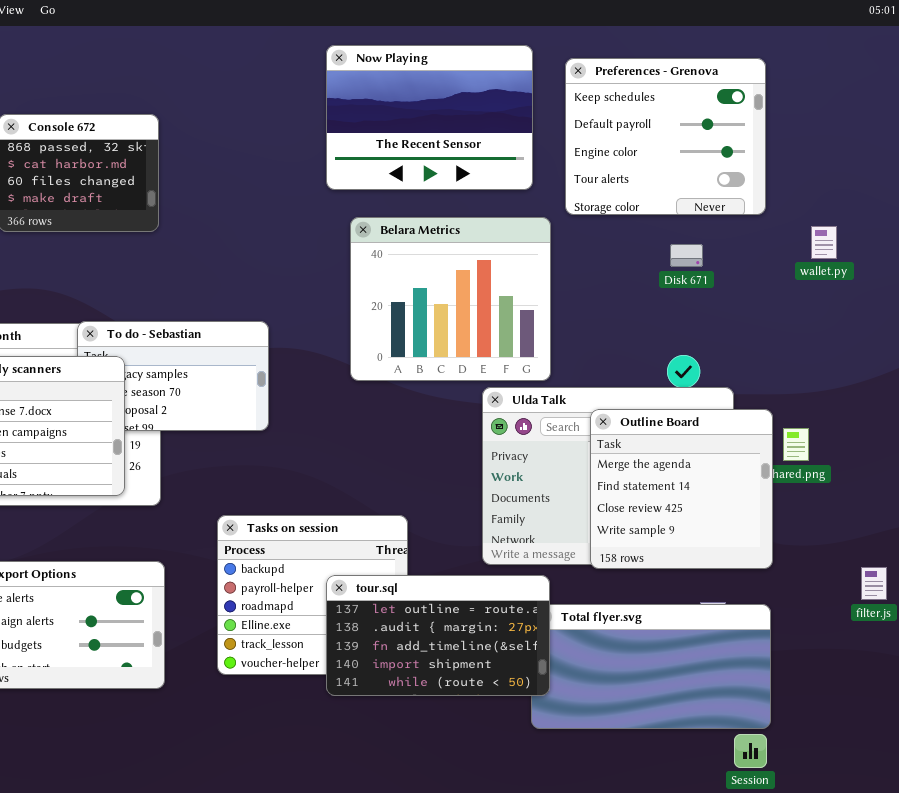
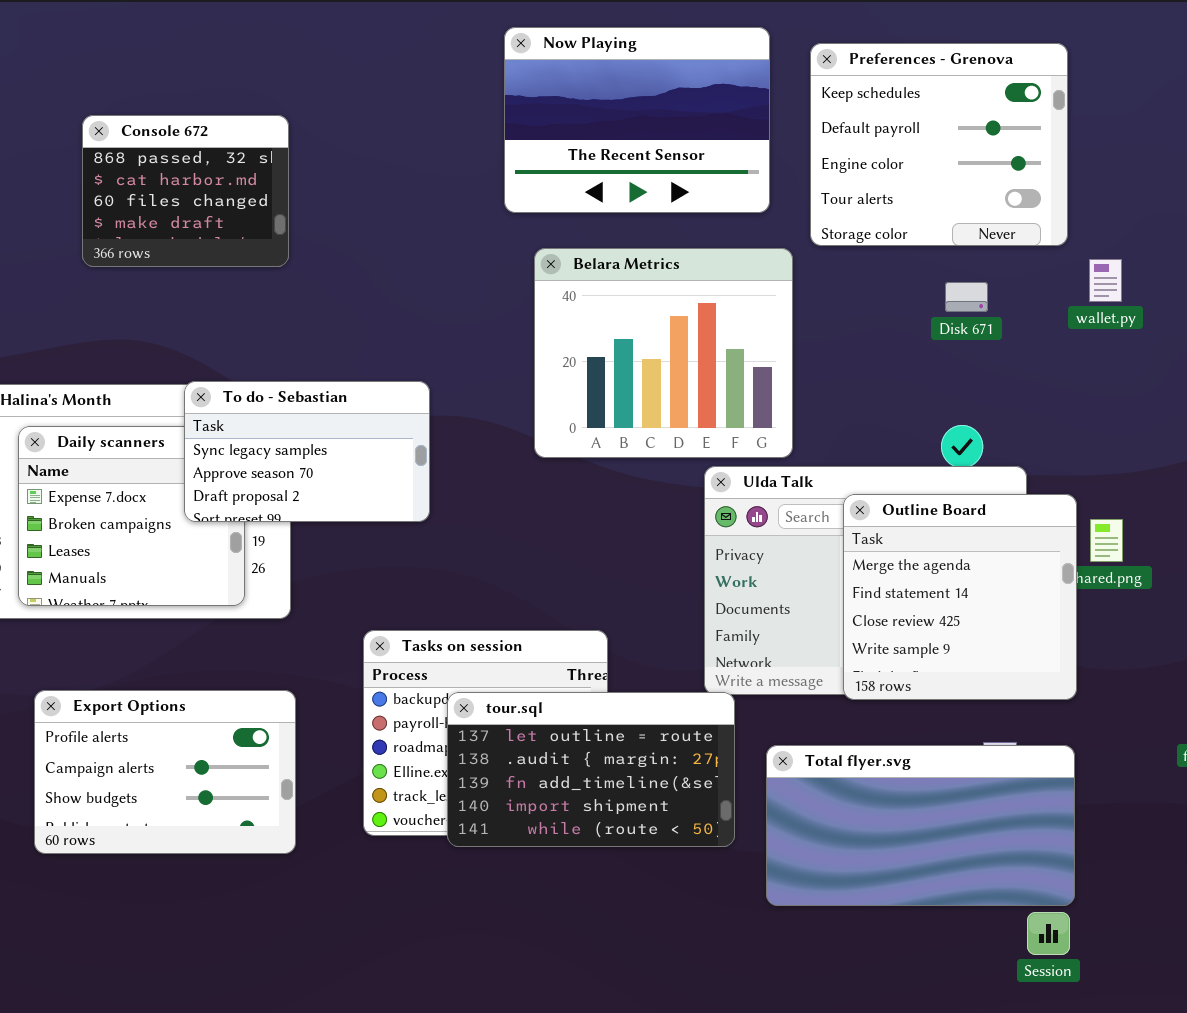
wallet.py: [811,226,837,259] -> [1089,259,1122,302], moved
To do - Sebastian: [77,321,269,431] -> [184,381,430,522], raised
tour.sql: [326,575,550,696] -> [447,692,735,847], moved

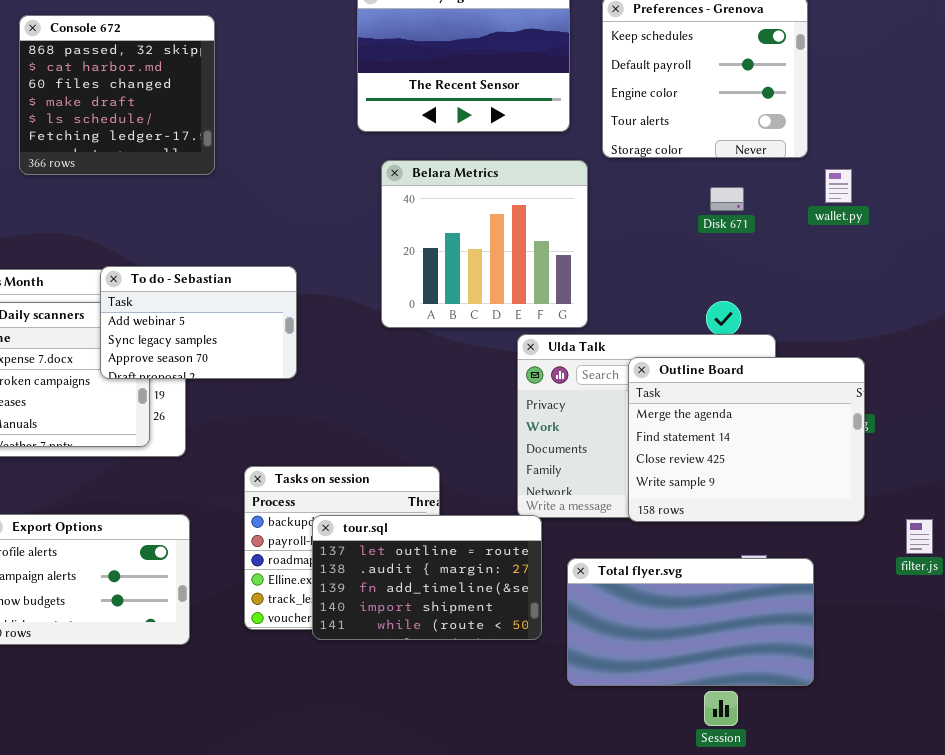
Console 672: [82,115,289,267] -> [19,15,215,175], resized
To do - Sebastian: [184,381,430,522] -> [100,266,297,379], scrolled up 1 row
Outline Board: [843,494,1077,700] -> [628,357,865,522], resized
Session: [1027,912,1070,955] -> [704,691,738,726], moved

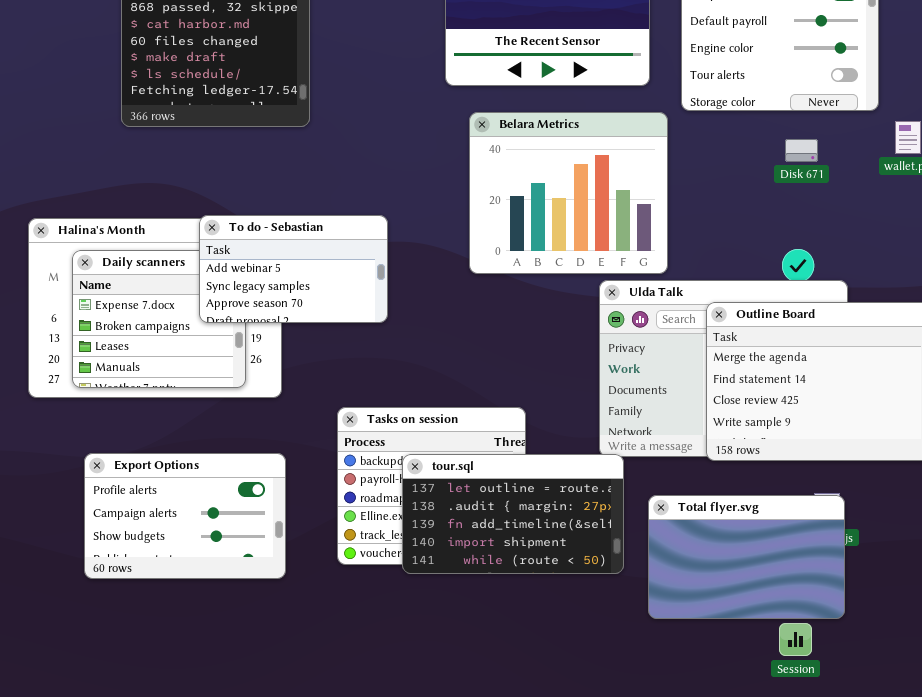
Total flyer.svg: [567,558,814,686] -> [648,495,845,619], resized

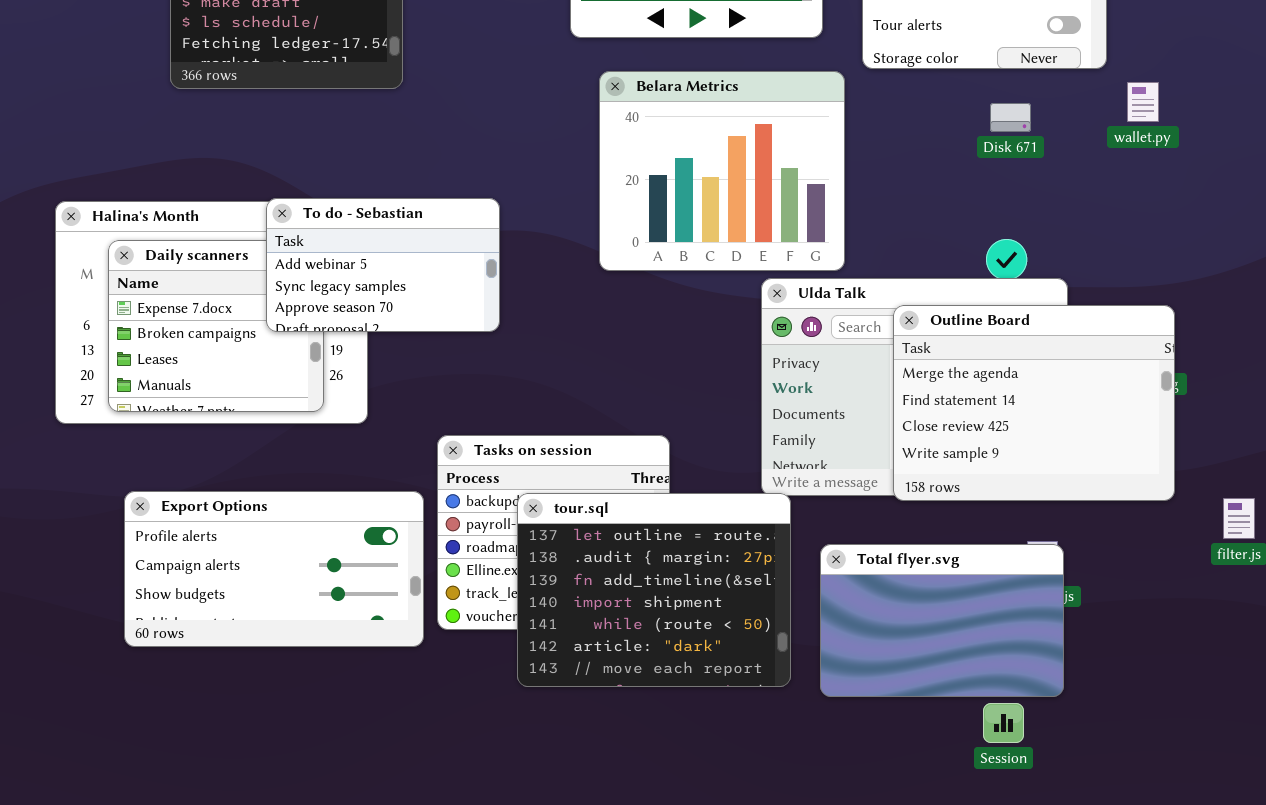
Export Options: [84,453,286,579] -> [124,491,424,647], resized
tour.sql: [402,454,624,574] -> [517,493,791,687], resized

